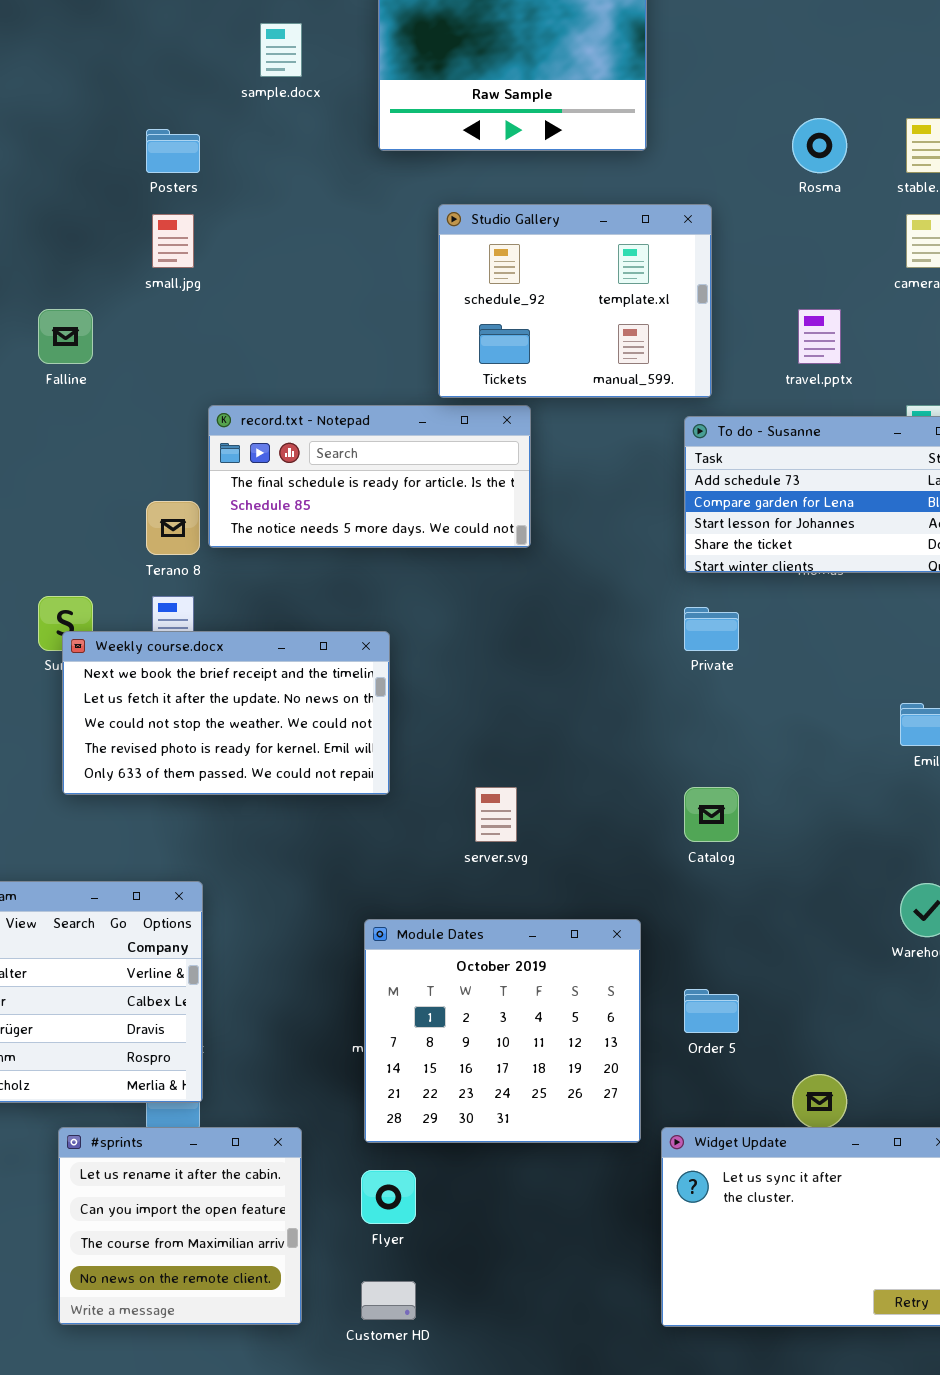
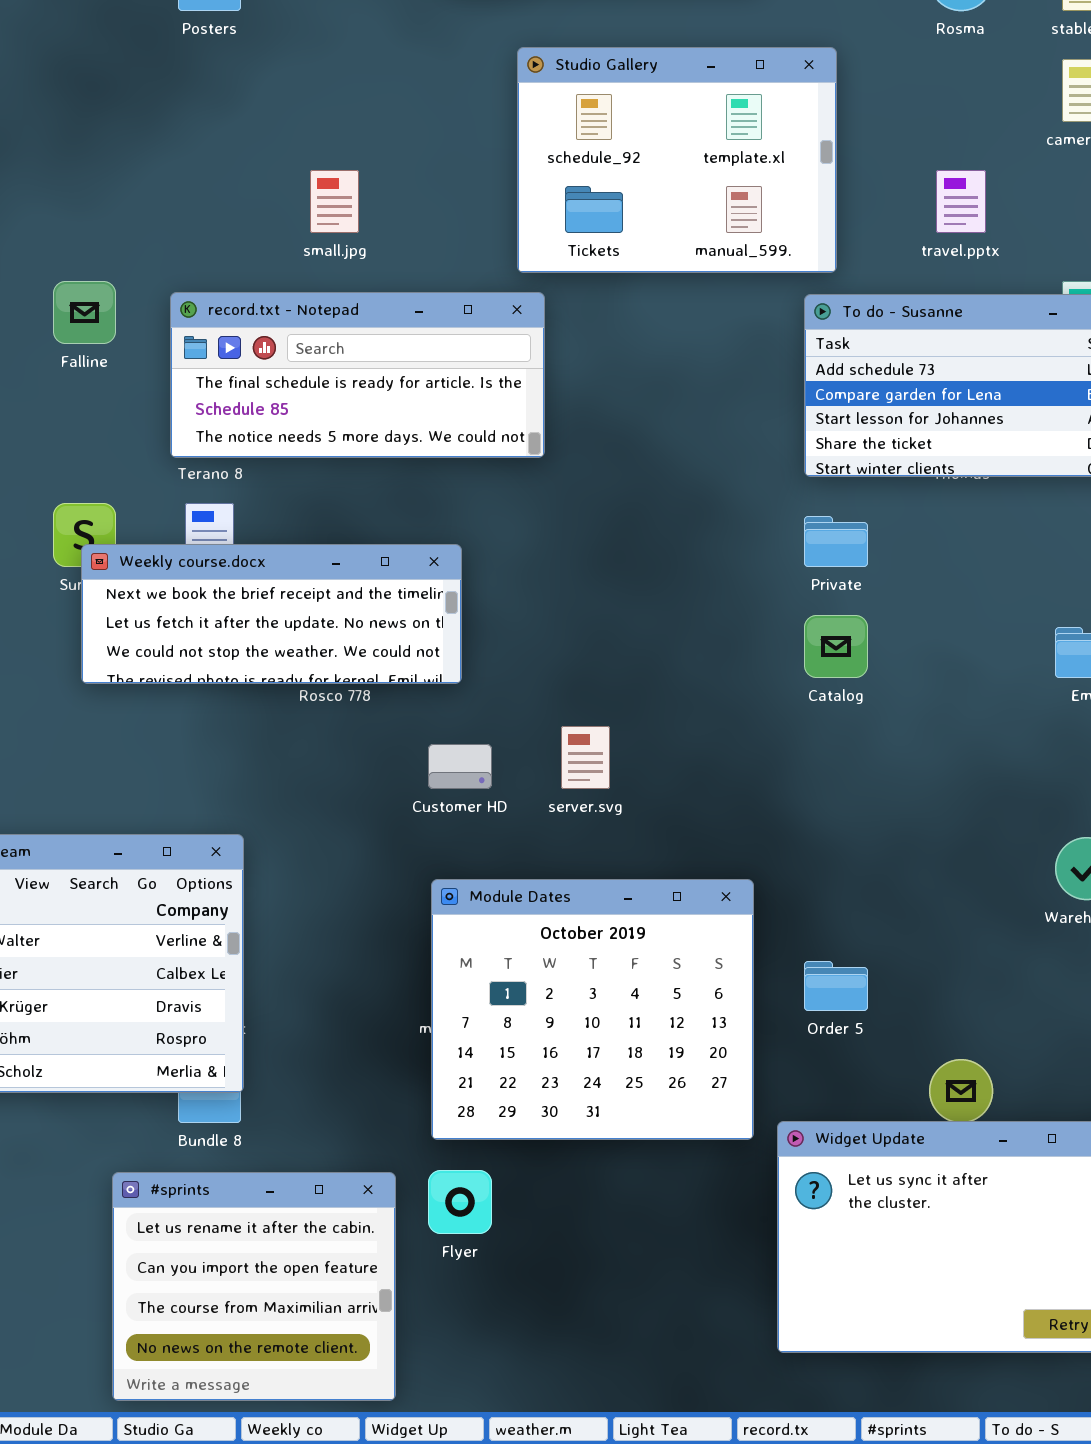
small.jpg: [152,214,194,268] -> [310,170,359,233], moved
Falline: [38,309,93,364] -> [53,281,116,344], moved
record.txt - Notepad: [208,405,531,548] -> [170,292,545,458], moved
Weekly course.docx: [62,631,390,795] -> [81,544,462,684], resized
Catalog: [684,787,739,842] -> [804,615,868,678], moved
#sprints: [58,1127,302,1325] -> [112,1172,396,1401], moved
Customer HD: [361,1281,416,1320] -> [428,744,492,789], moved

